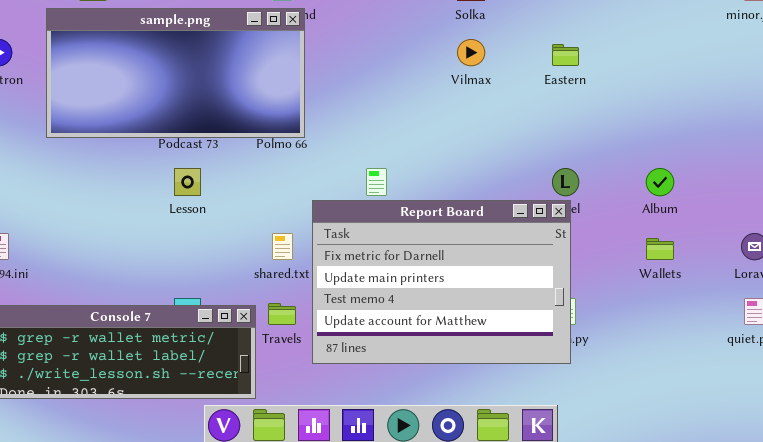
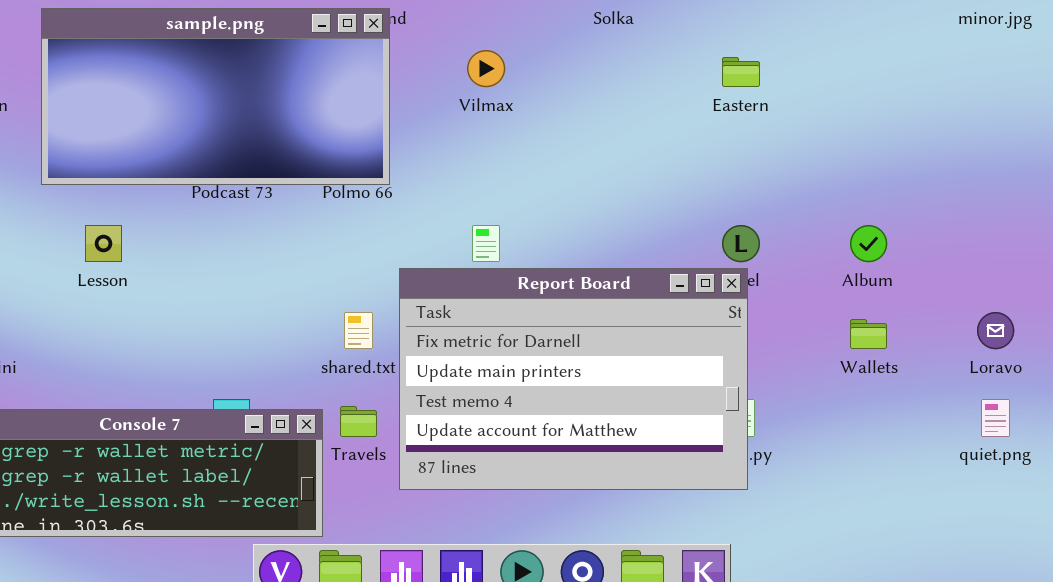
Vilmax: [457,39,485,66] -> [467,50,505,87], moved
Lesson: [174,168,201,196] -> [85,225,122,262], moved

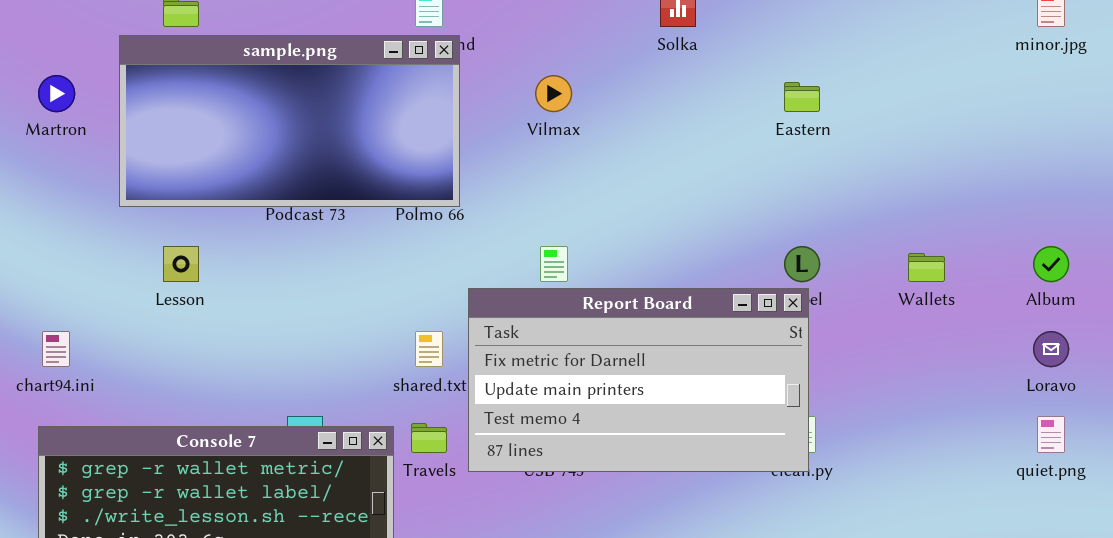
Album: [850,225,887,262] -> [1033,246,1069,282], moved
Report Board: [399,268,748,490] -> [468,288,809,472], resized
Wallets: [850,319,887,349] -> [908,253,945,282], moved

